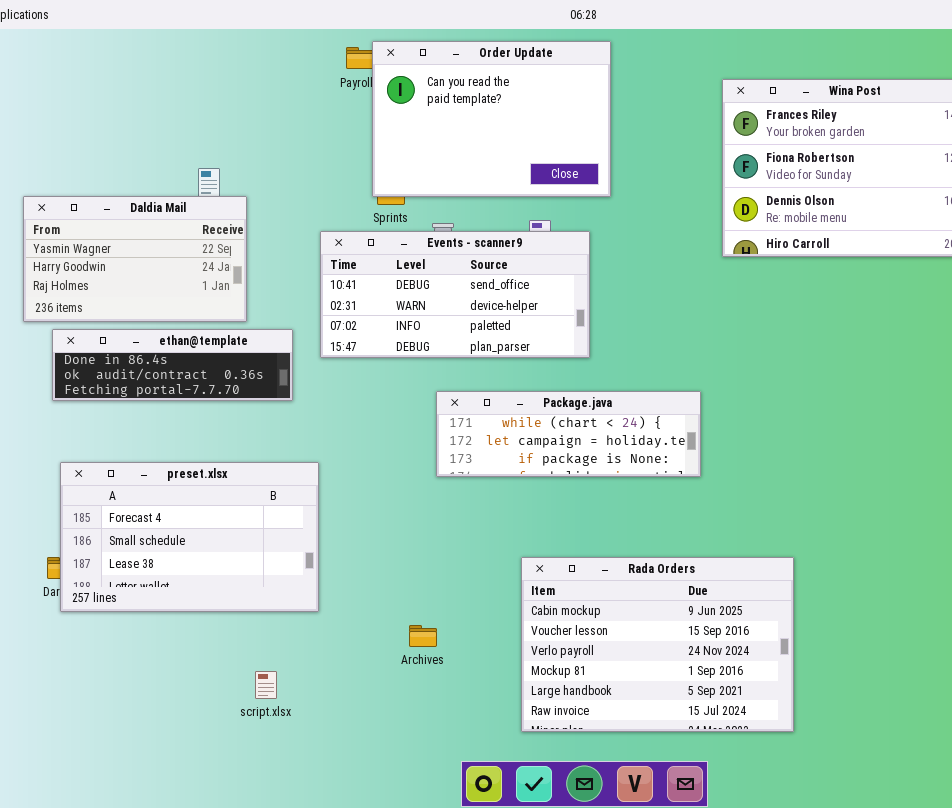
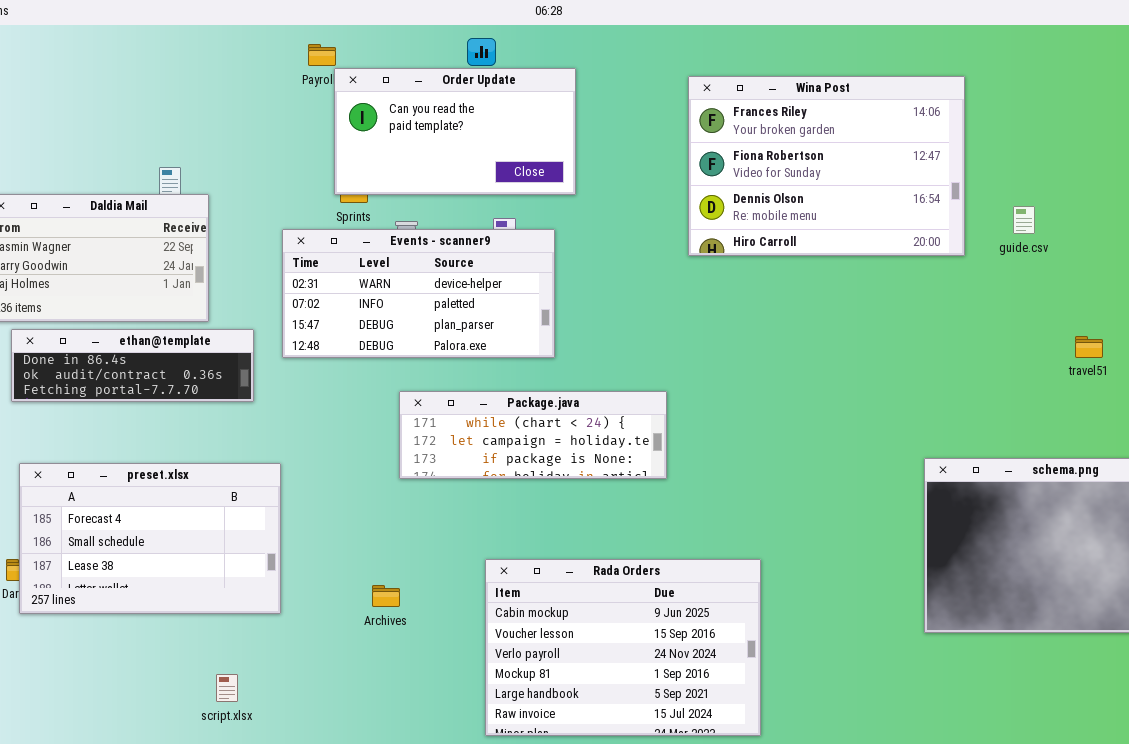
Order Update: [372,41,611,197] -> [334,68,576,195], resized
Events - scanner9: [320,231,590,358] -> [282,229,555,358], scrolled down 1 row
Archives: [409,625,437,647] -> [372,585,400,607], moved

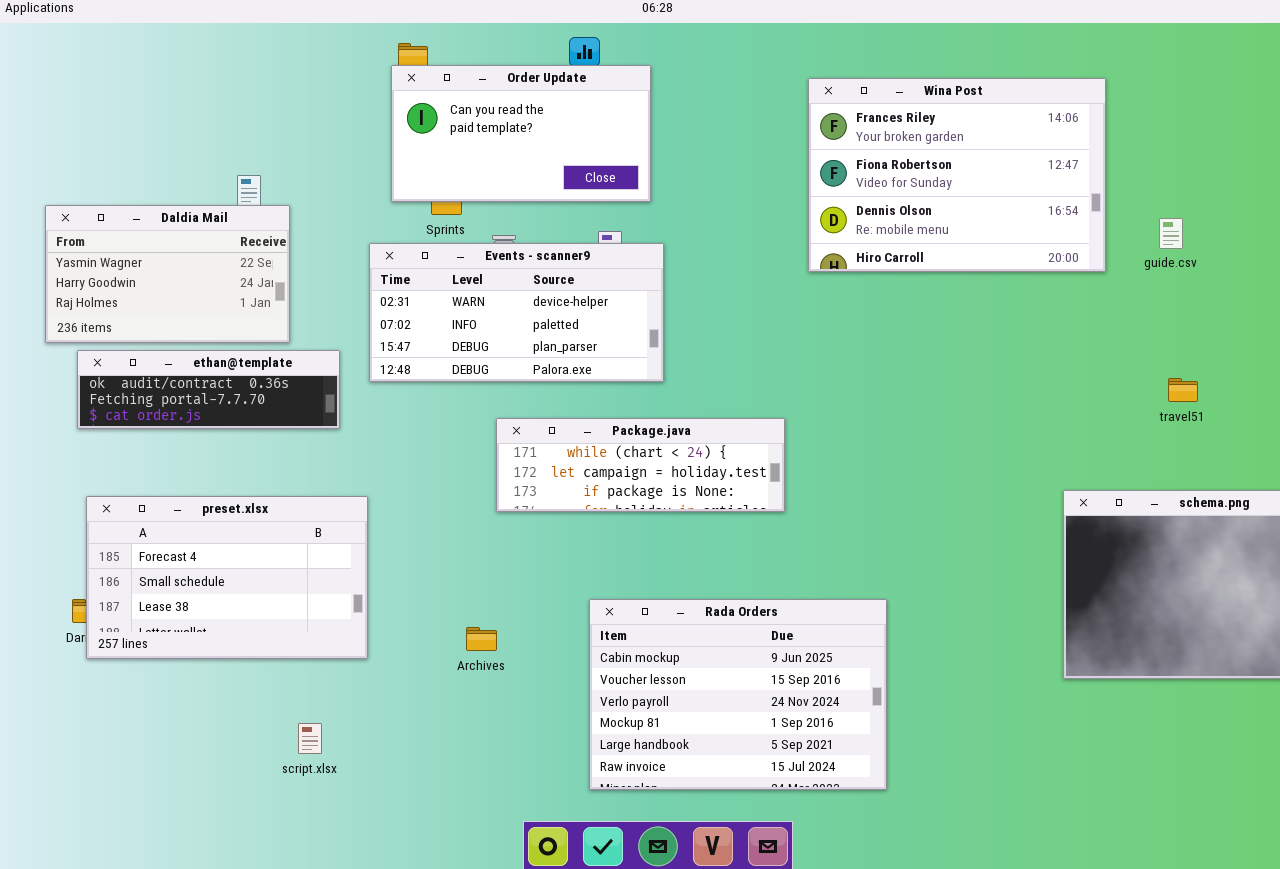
Order Update: [334,68,576,195] -> [391,65,651,202], moved
ethan@template: [11,329,254,402] -> [77,350,340,429], scrolled down 1 row
travel51: [1075,336,1103,358] -> [1168,378,1198,402], moved

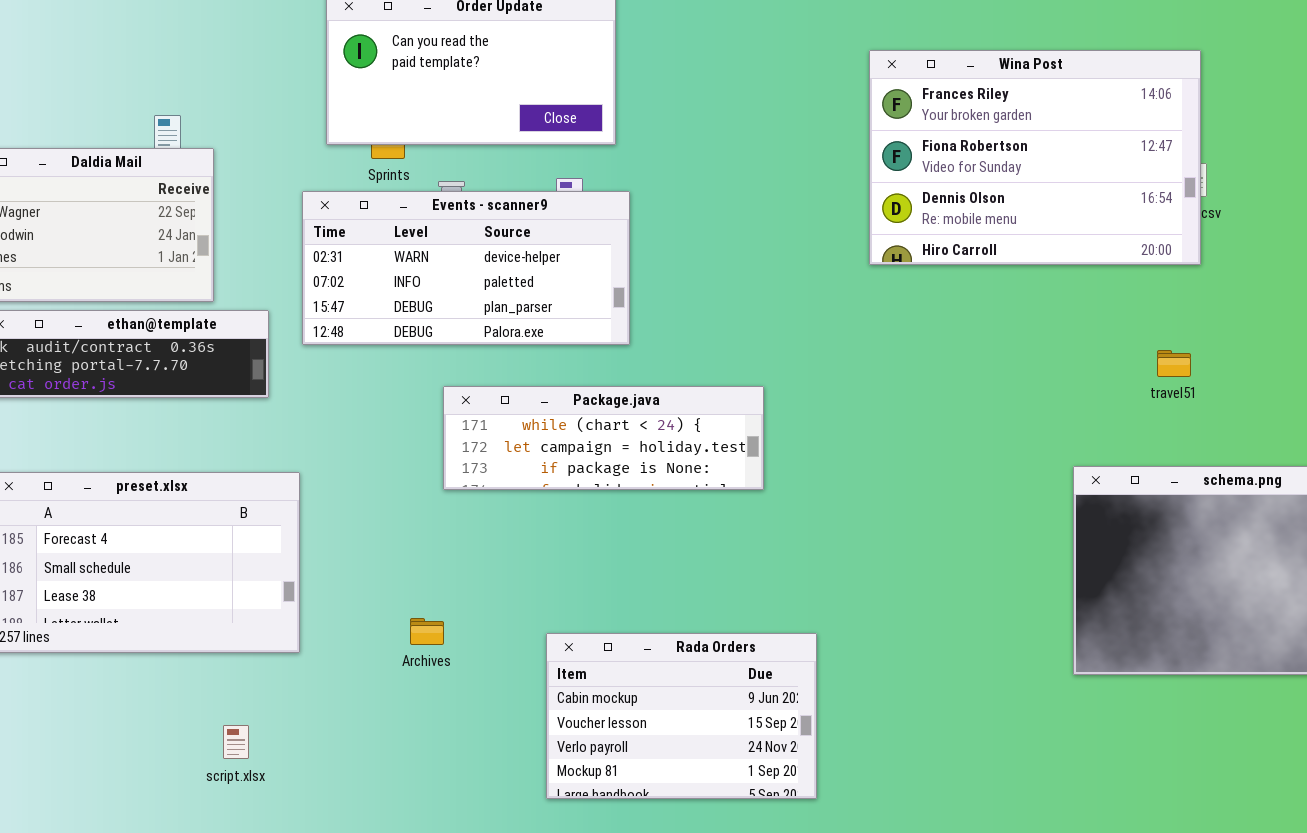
Wina Post: [808,78,1106,272] -> [869,50,1201,265], moved
travel51: [1168,378,1198,402] -> [1157,350,1191,377], moved
Rada Orders: [589,599,887,790] -> [546,633,817,799], resized

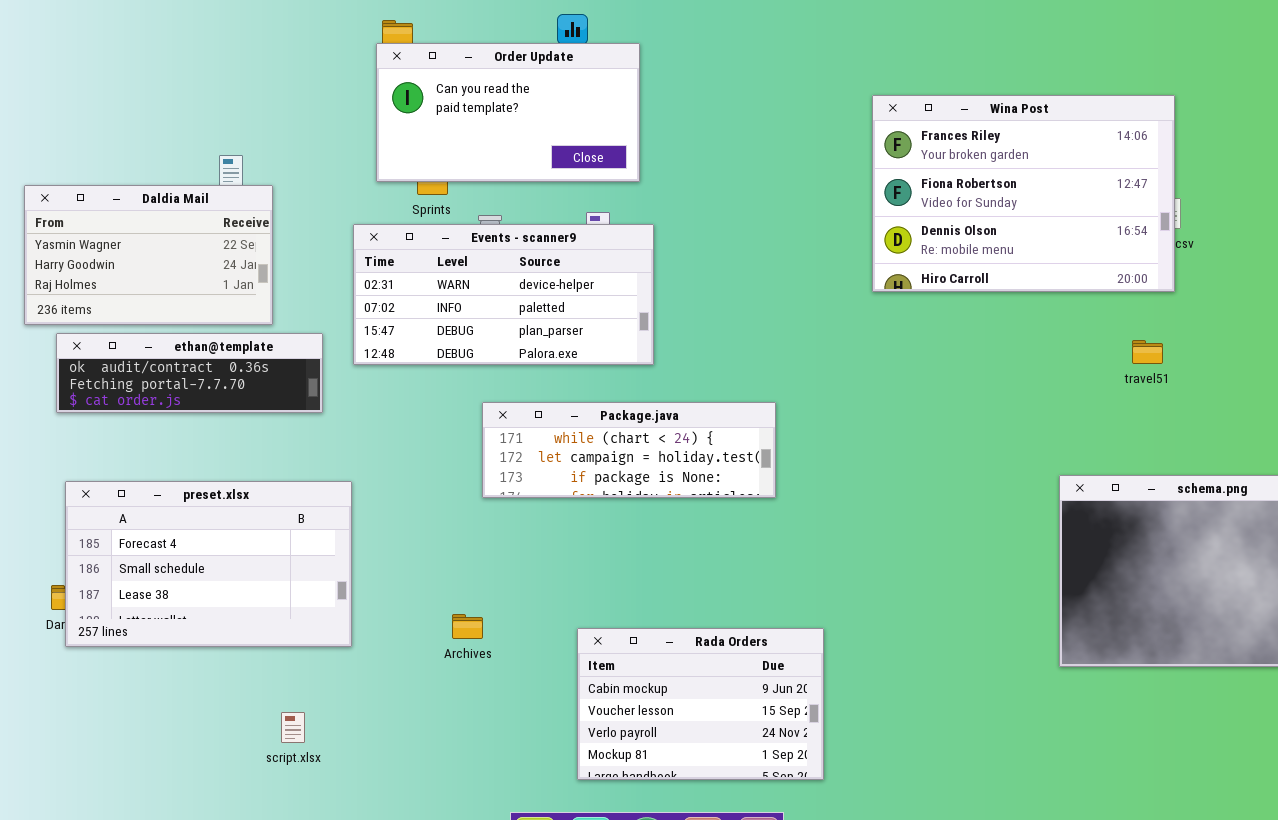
travel51: [1157,350,1191,377] -> [1132,340,1163,364], moved

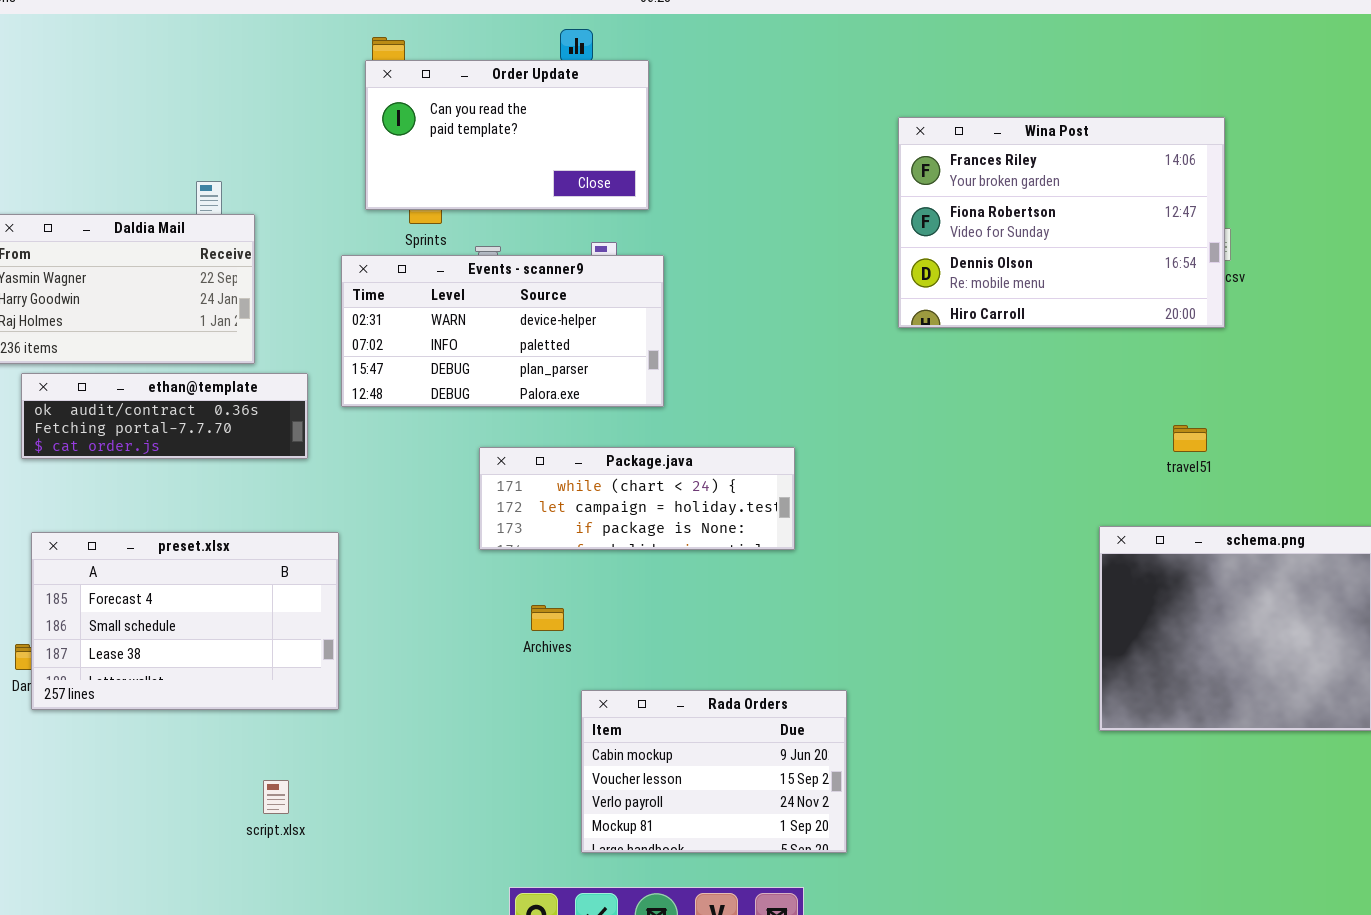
travel51: [1132,340,1163,364] -> [1173,425,1207,452], moved
Archives: [452,614,483,639] -> [531,605,564,631], moved

